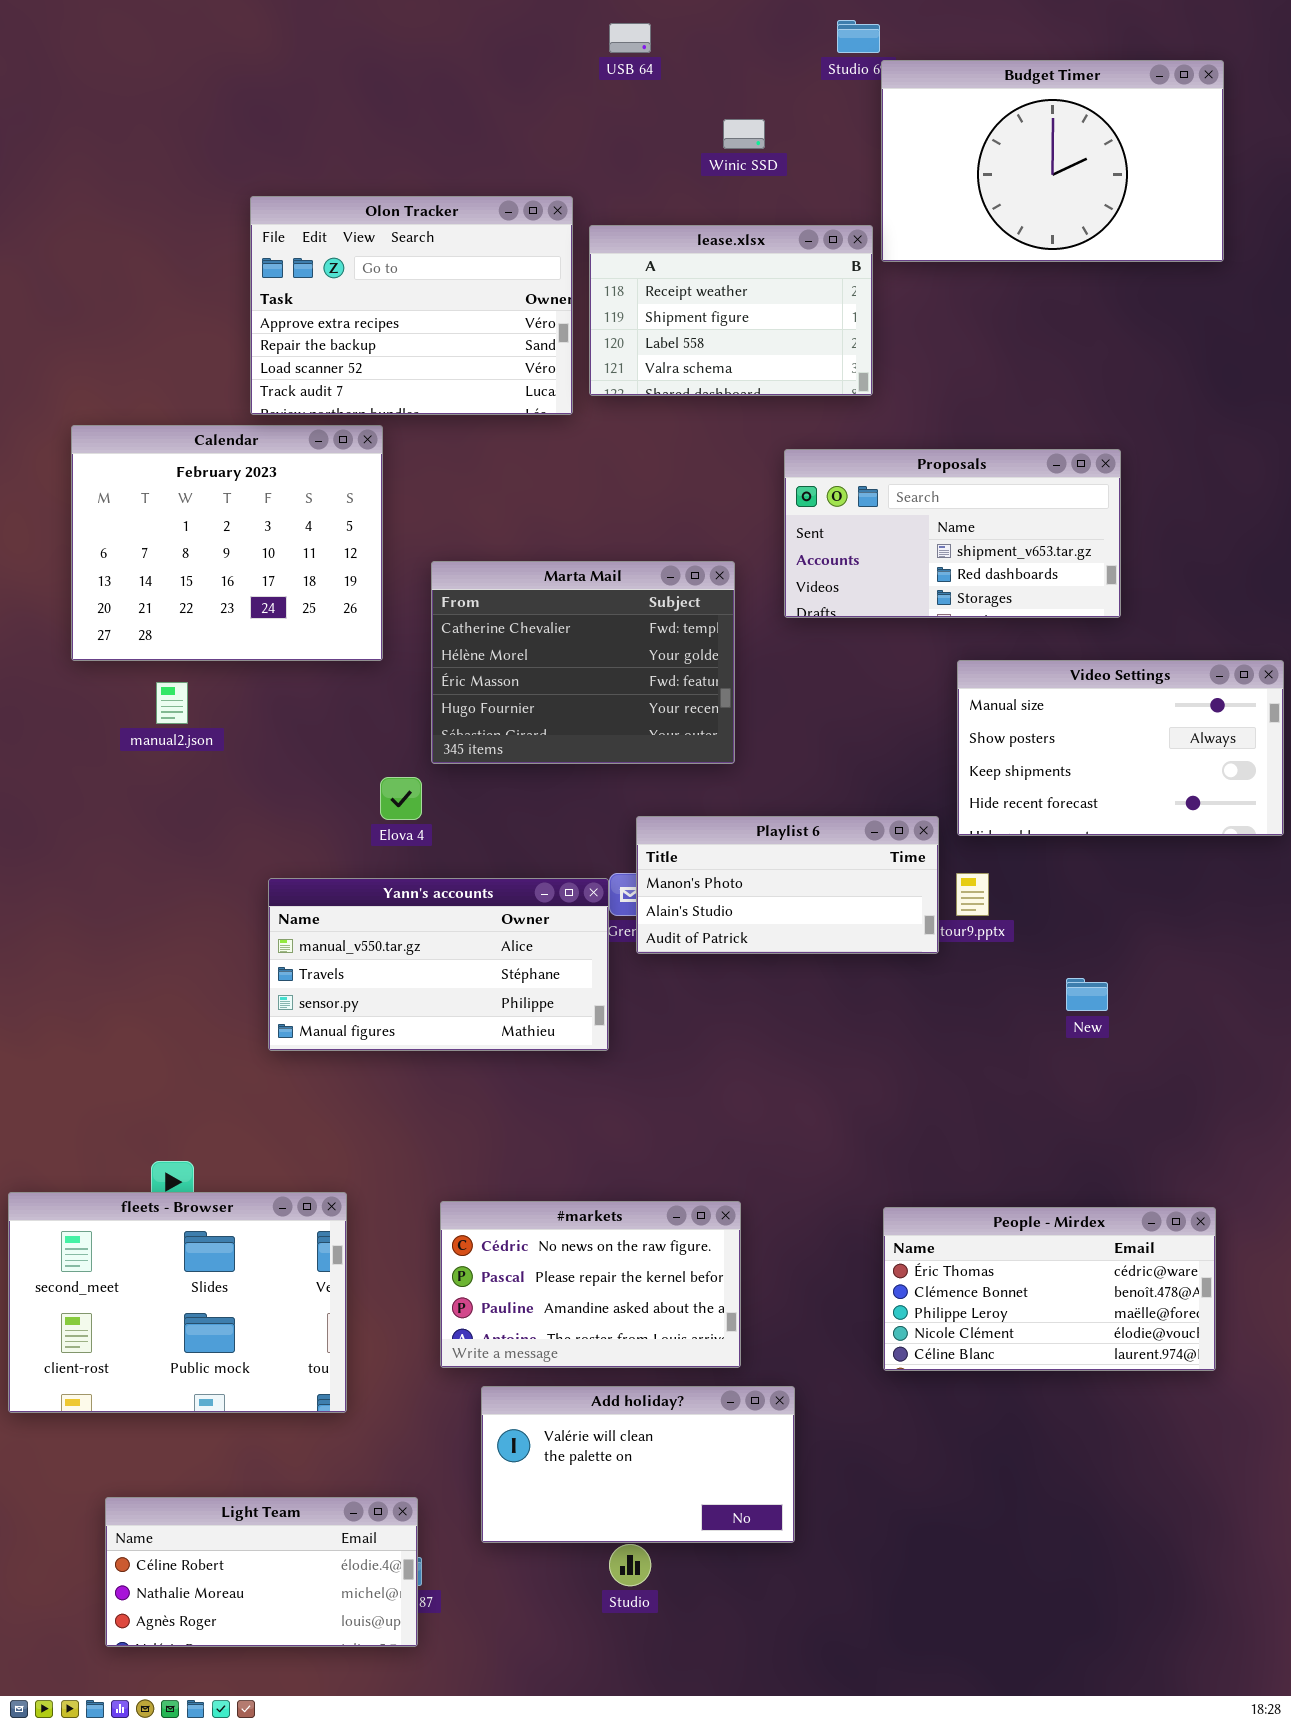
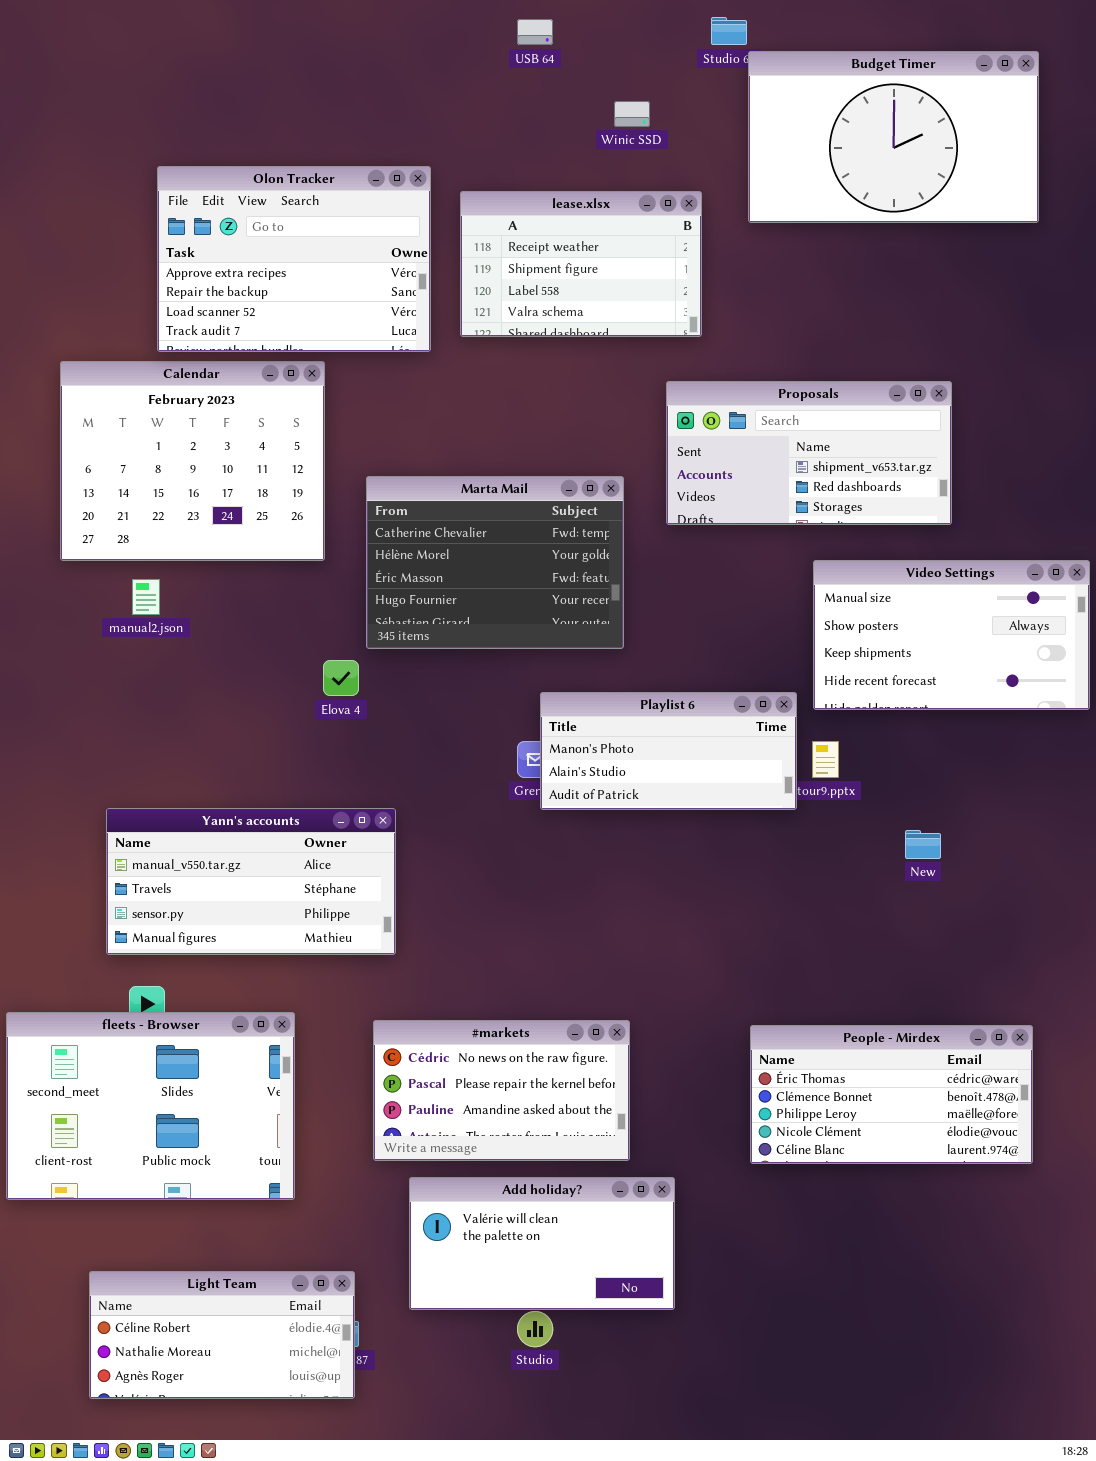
Olon Tracker: [250,196,573,415] -> [157,166,431,352], moved
lease.xlsx: [589,225,873,396] -> [460,191,702,337], moved
Yann's accounts: [268,878,609,1051] -> [106,808,396,955], moved

